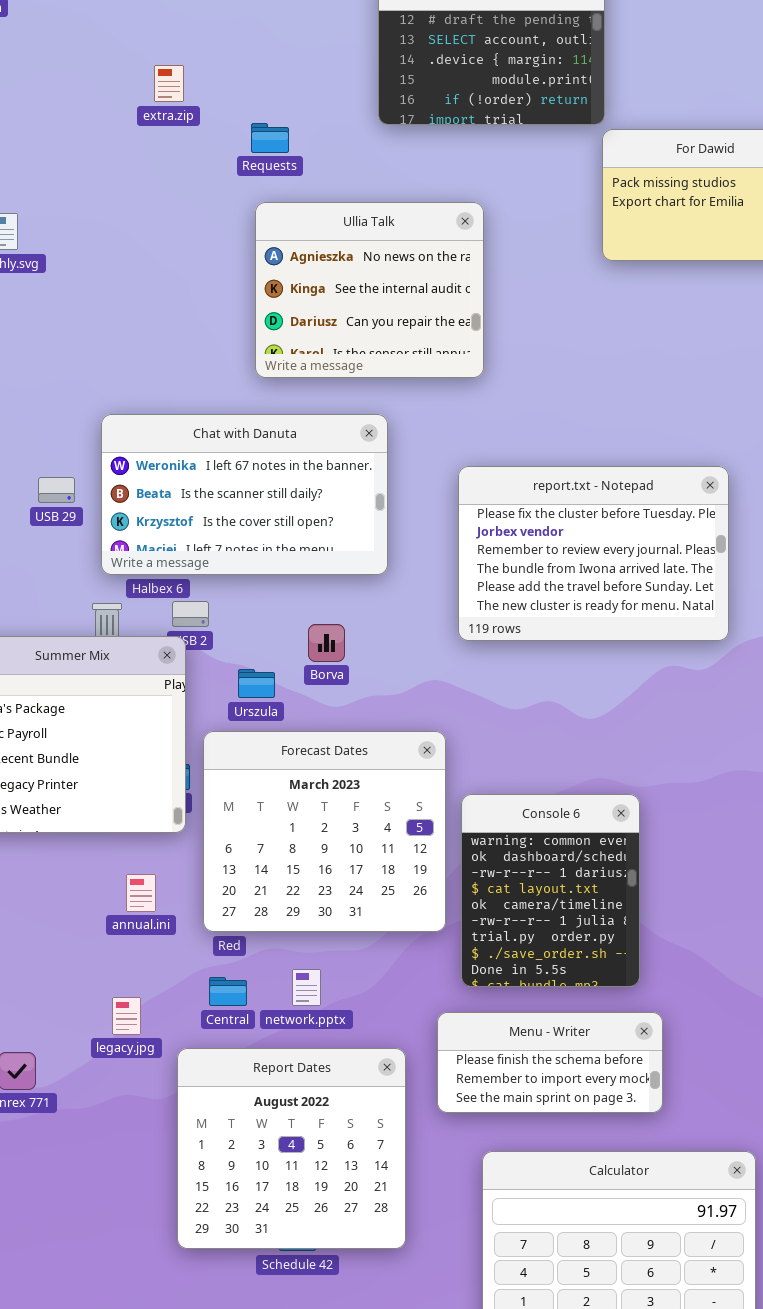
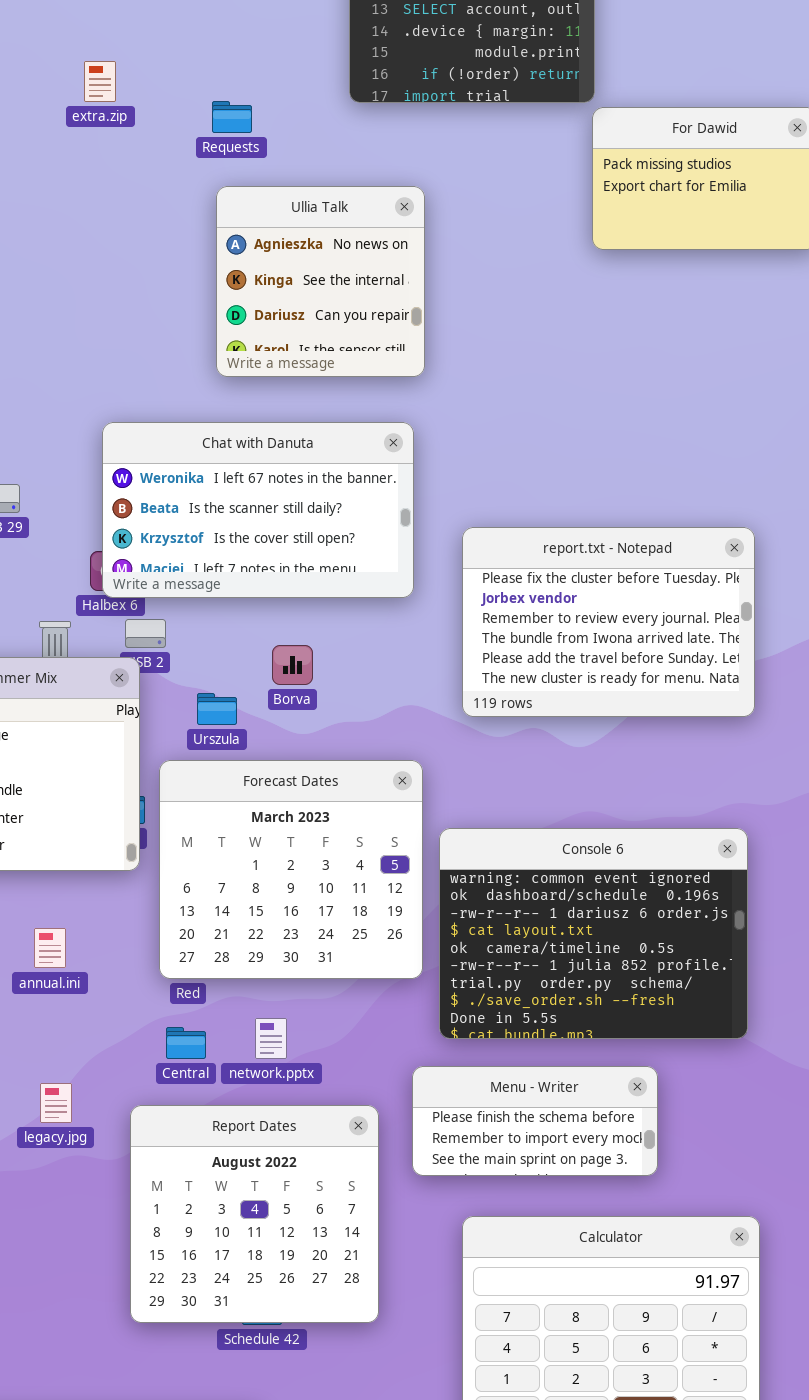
extra.zip: [154,65,184,102] -> [84,61,116,102], moved
Ullia Talk: [255,202,484,378] -> [216,186,425,377], resized
Chat with Danuta: [101,414,388,575] -> [102,422,414,598], moved
report.txt - Notepad: [458,466,729,641] -> [462,527,755,717], moved
Console 6: [461,794,640,987] -> [439,828,748,1039], resized
annual.ini: [126,874,156,912] -> [34,928,66,968], moved
legacy.jpg: [112,997,141,1035] -> [40,1083,72,1123], moved

